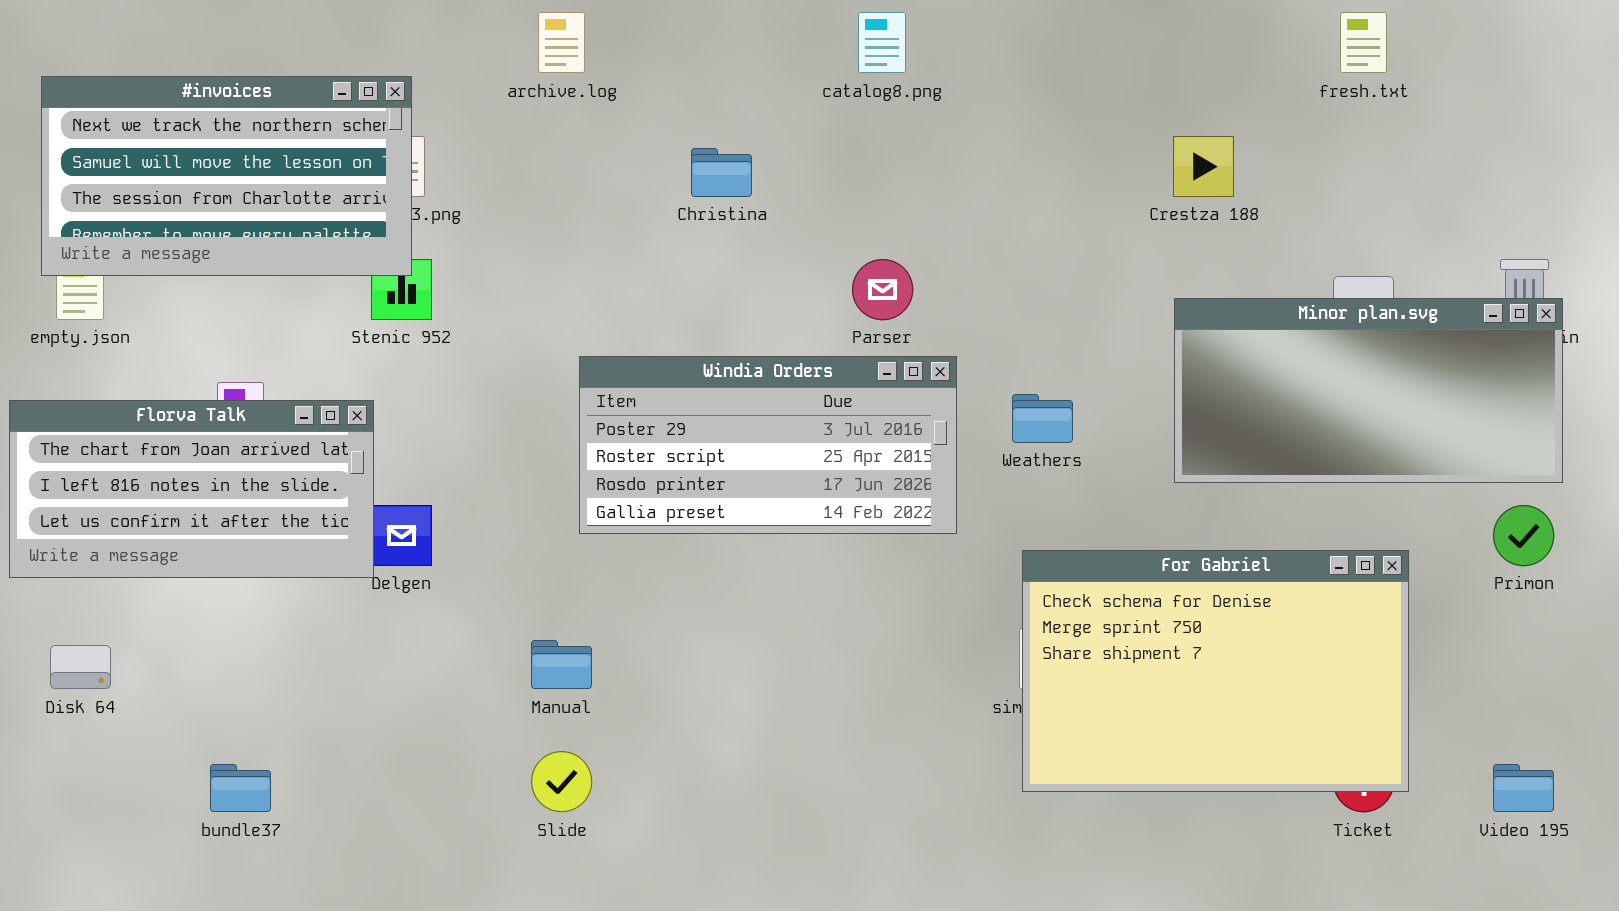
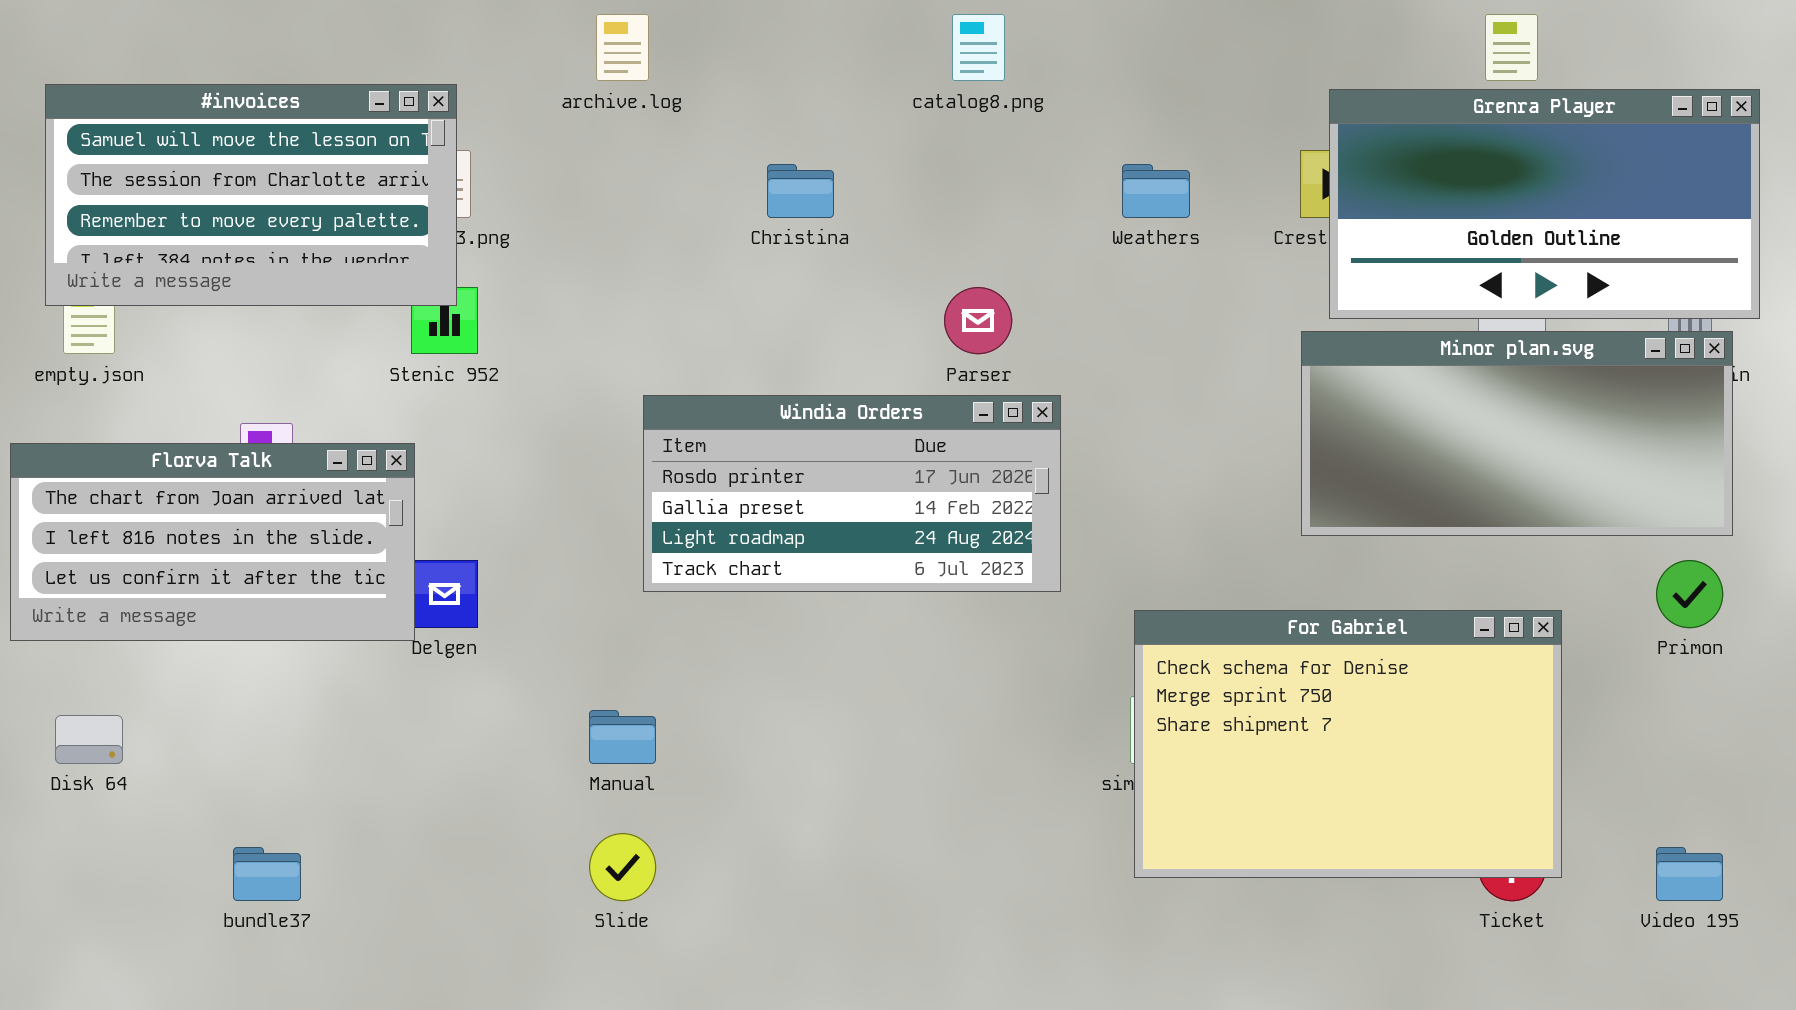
#invoices: [41,76,412,276] -> [45,84,457,306], scrolled down 1 row
Grenra Player: none -> [1329,89,1760,319], opened
Windia Orders: [579,356,957,534] -> [643,395,1061,592], scrolled down 2 rows
Weathers: [1012,394,1073,443] -> [1122,164,1190,218], moved

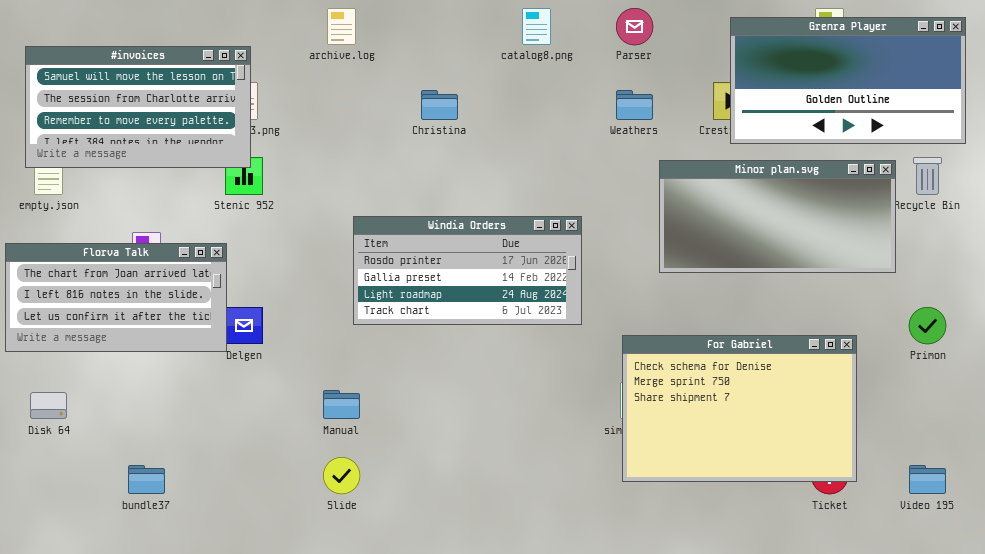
Grenra Player: [1329,89,1760,319] -> [730,17,966,144], moved
Parser: [944,287,1012,354] -> [616,8,653,45], moved
Minor plan.svg: [1301,331,1733,536] -> [659,160,896,273], moved

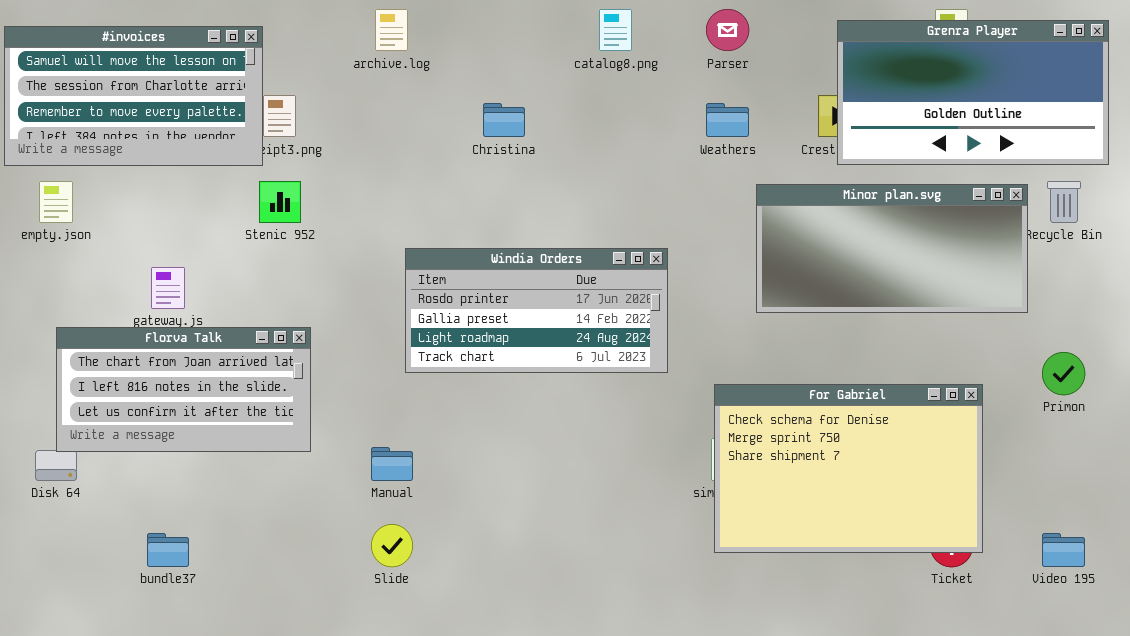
#invoices: [25,46,251,168] -> [4,26,263,166], moved
Florva Talk: [5,243,227,352] -> [56,327,311,452], moved

